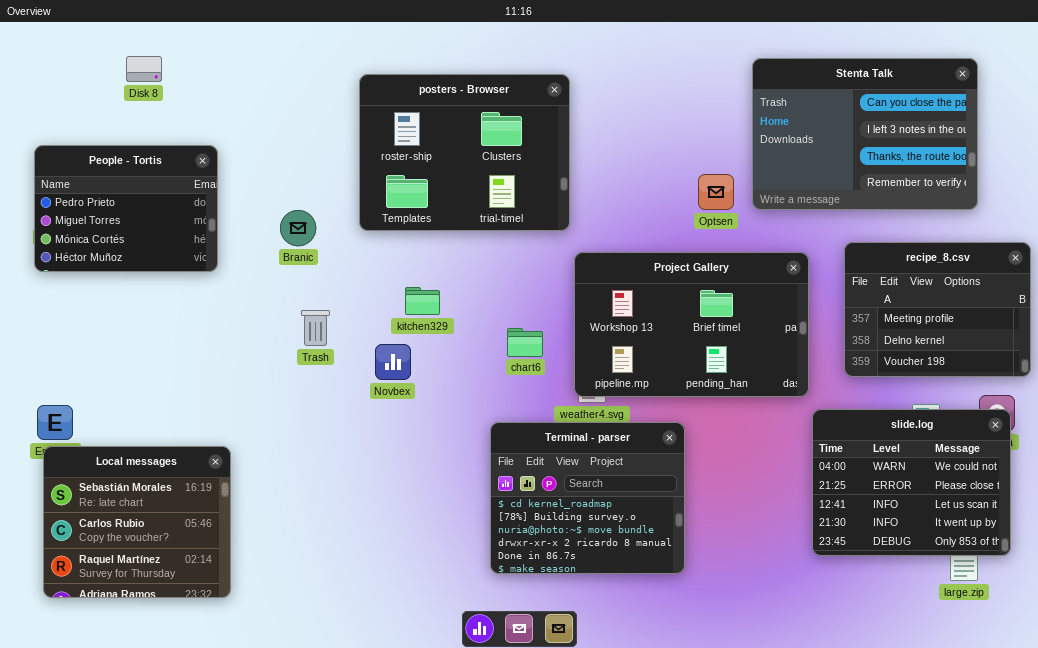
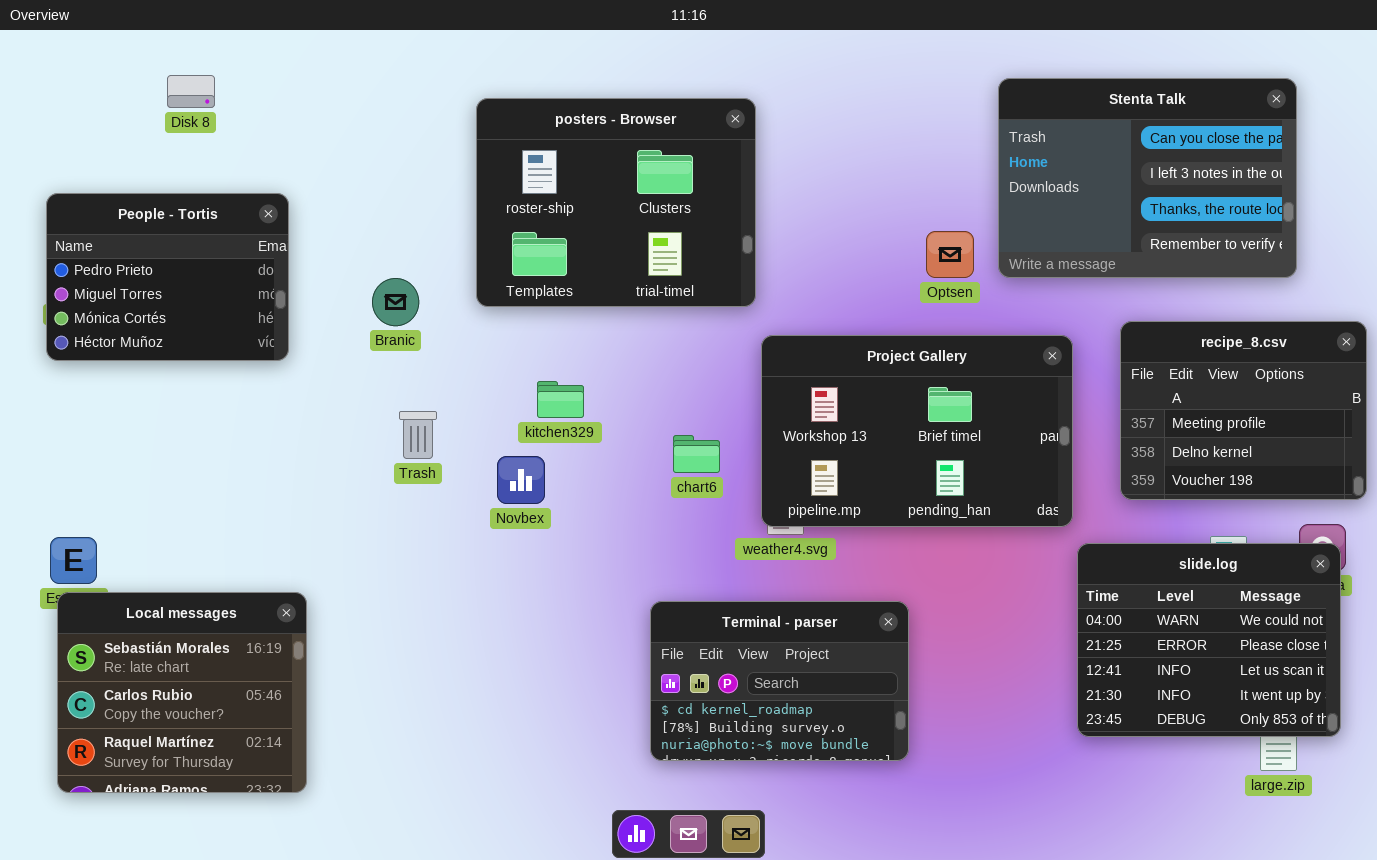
Terminal - parser: [490,422,685,574] -> [650,601,909,761], resized

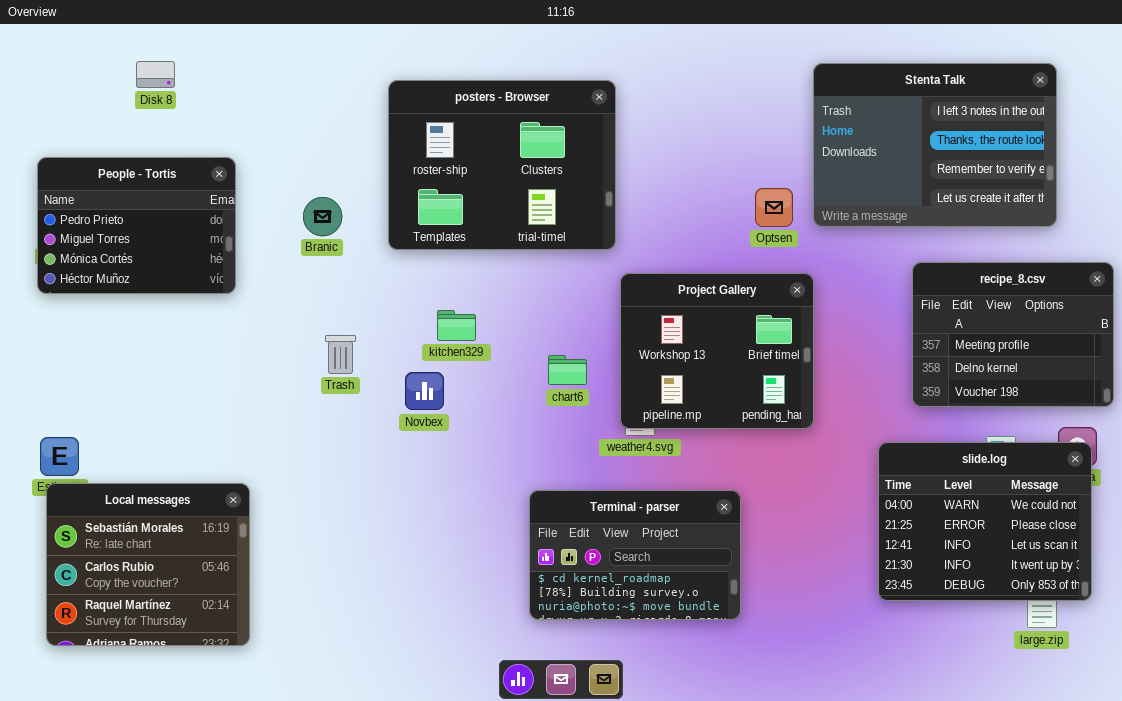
Stenta Talk: [998,78,1297,278] -> [813,63,1057,227], scrolled down 1 row
Branic: [372,278,419,326] -> [303,197,342,236], moved
Project Gallery: [761,335,1073,527] -> [620,273,814,429], resized

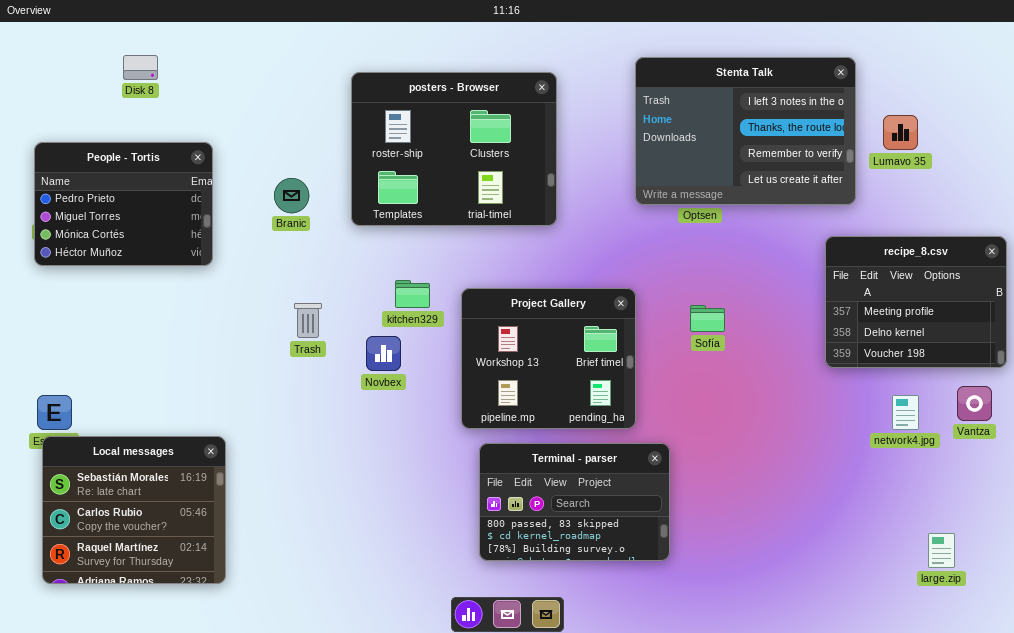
Stenta Talk: [813,63,1057,227] -> [635,57,856,205], moved
Project Gallery: [620,273,814,429] -> [461,288,636,429], moved
slide.log: [878,442,1092,601] -> none, closed
Terminal - parser: [529,490,741,620] -> [479,443,670,561], scrolled up 1 row

